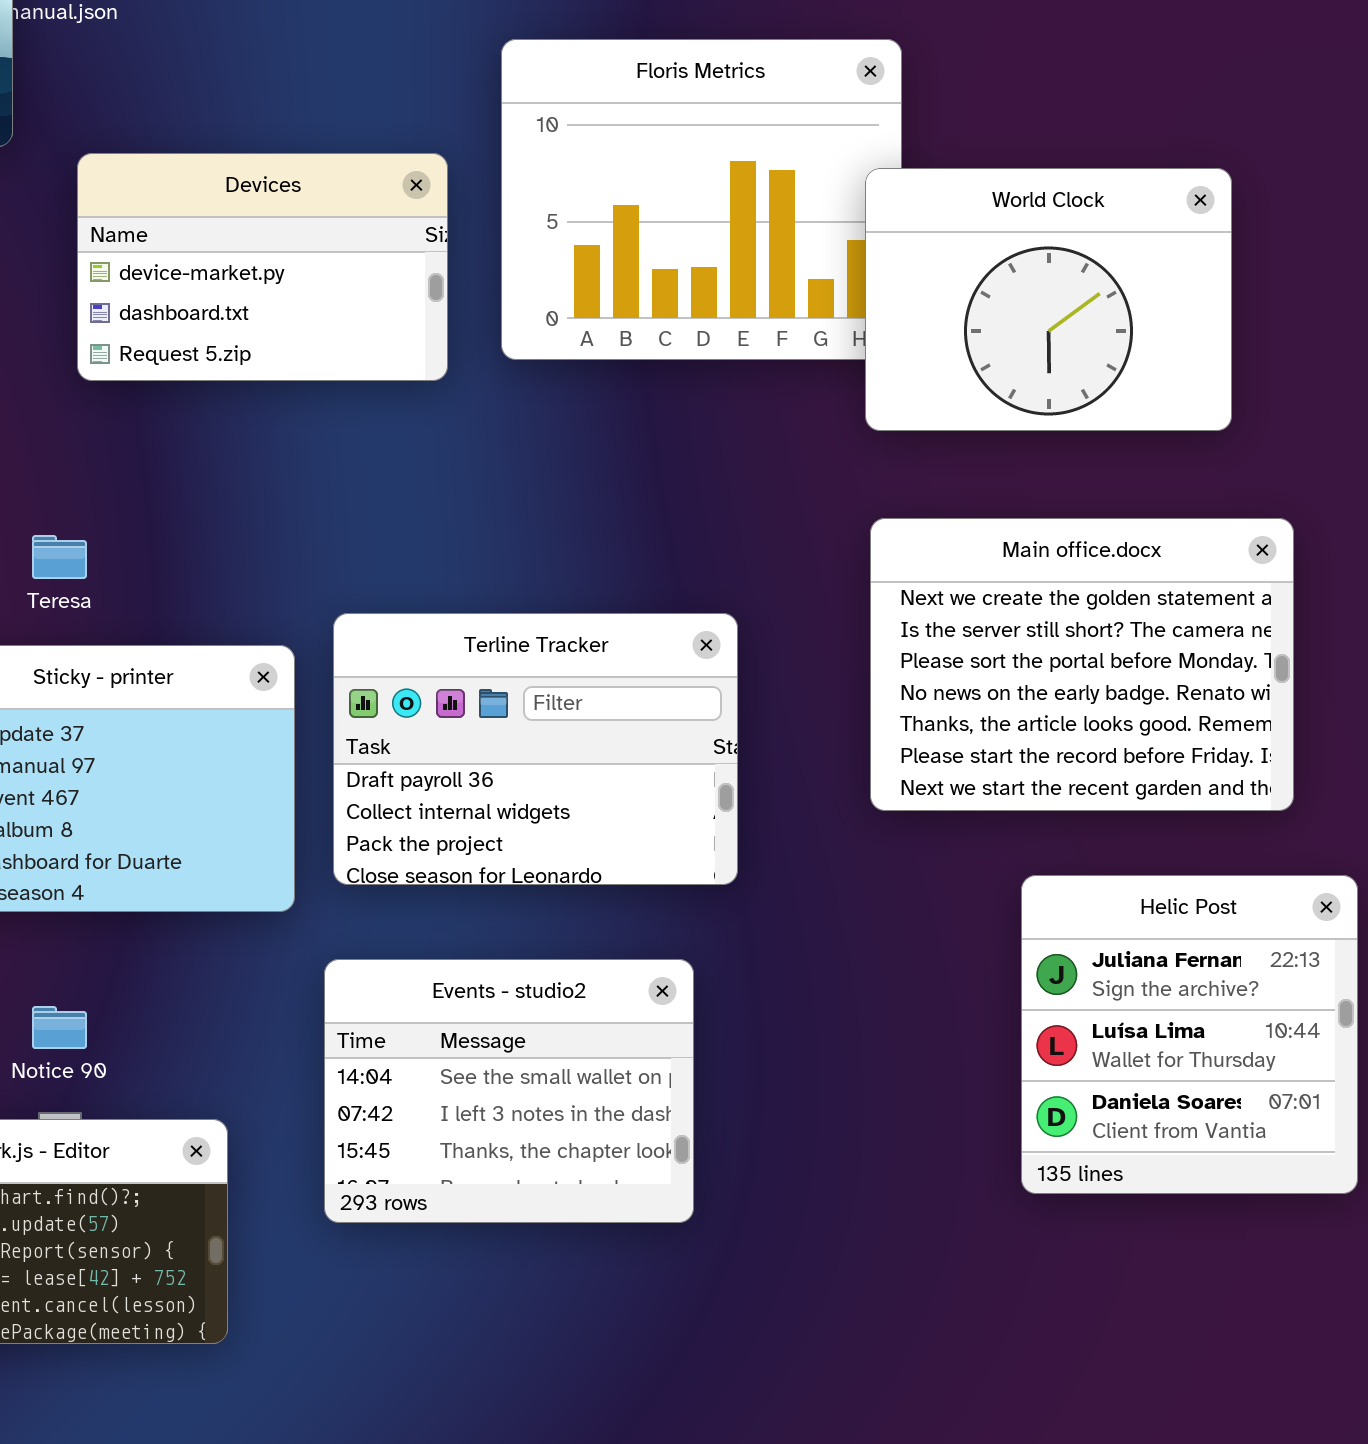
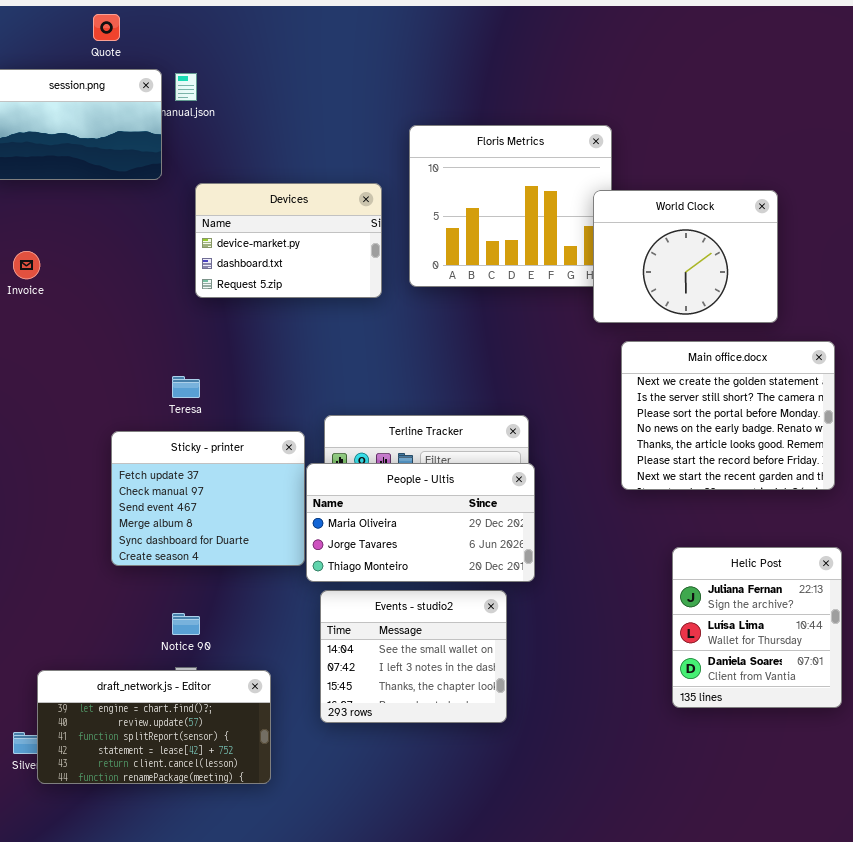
Main office.docx: [870,518,1294,811] -> [621,341,835,490], moved
People - Ultis: none -> [306,463,535,582], opened

